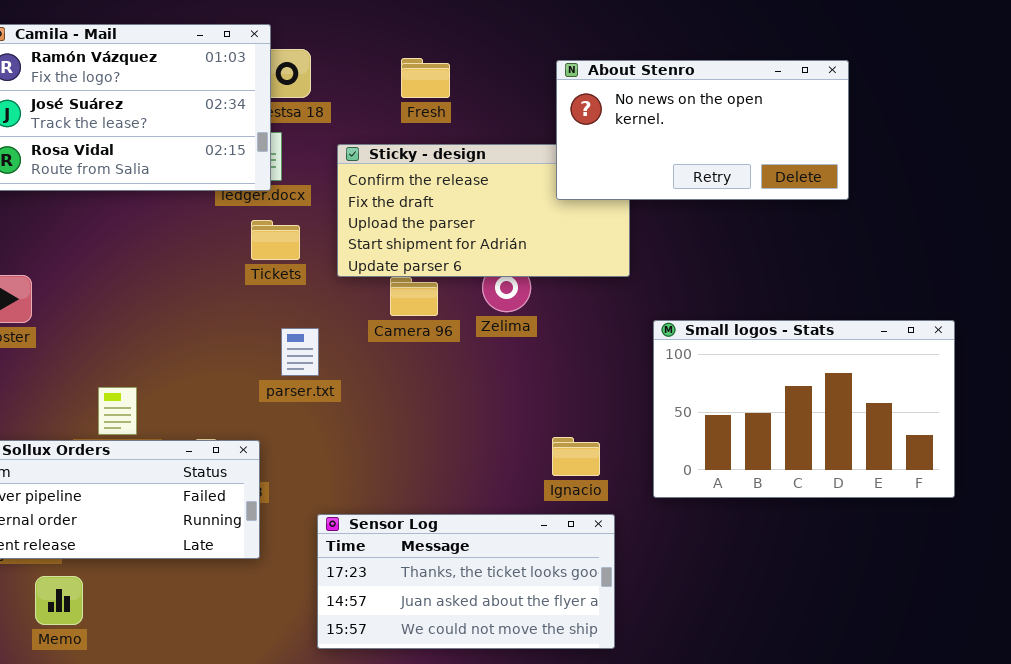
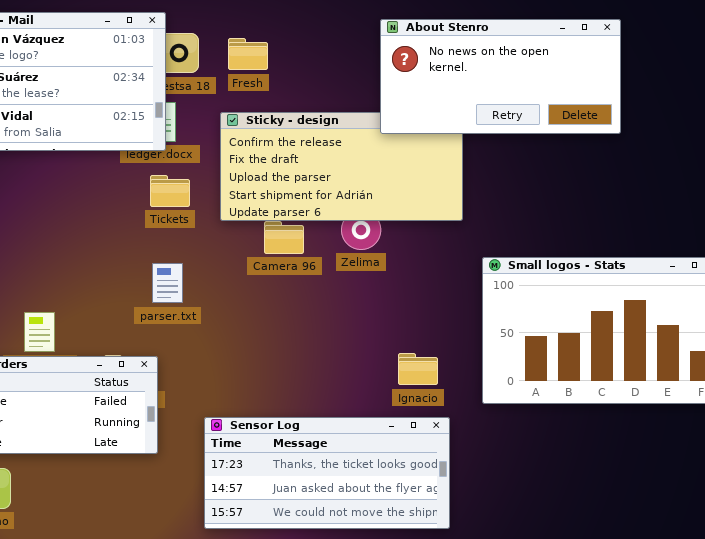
Fresh: [401,58,450,98] -> [228,38,268,70], moved
About Stenro: [556,60,849,200] -> [380,19,621,134], moved
parser.txt: [281,328,319,376] -> [152,263,183,303], moved

